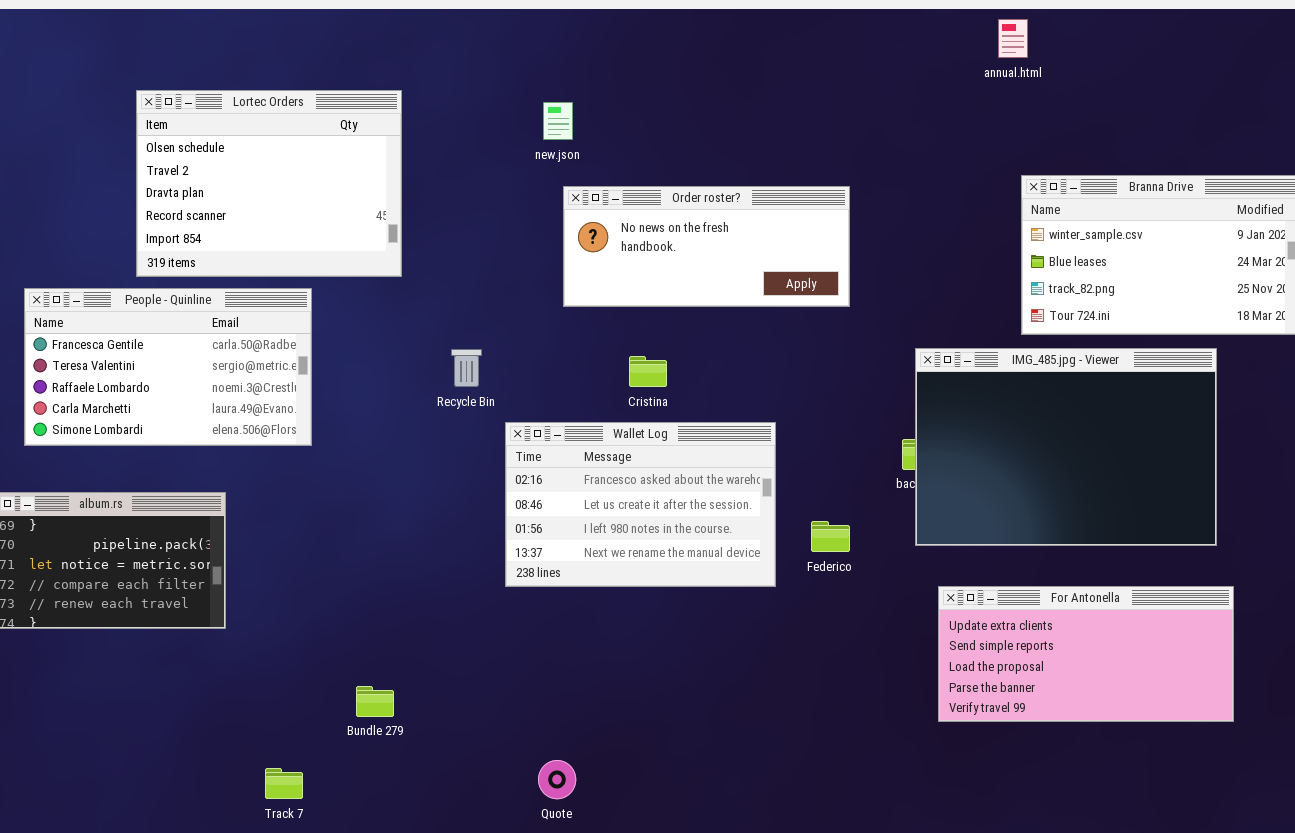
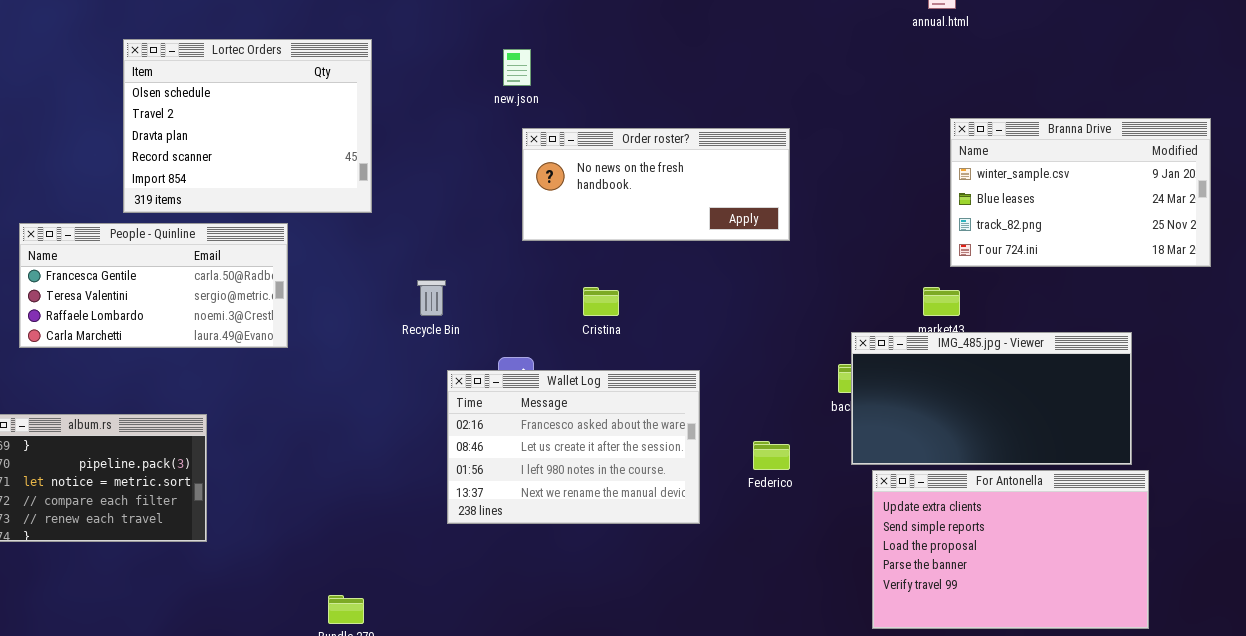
People - Quinline: [24,288,312,446] -> [19,223,288,348], resized
IMG_485.jpg - Viewer: [915,348,1217,546] -> [851,332,1132,465], resized
Wallet Log: [505,422,776,587] -> [447,370,700,524], moved
For Antonella: [938,586,1234,722] -> [872,470,1149,629], resized

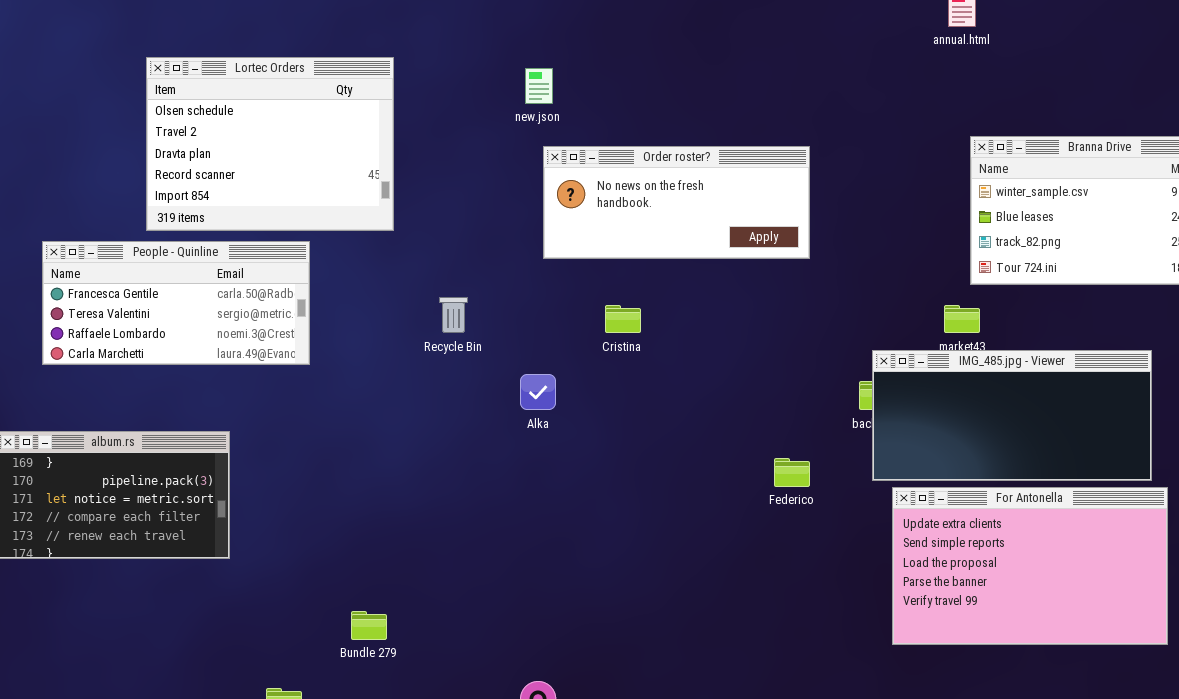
Wallet Log: [447,370,700,524] -> none, closed

